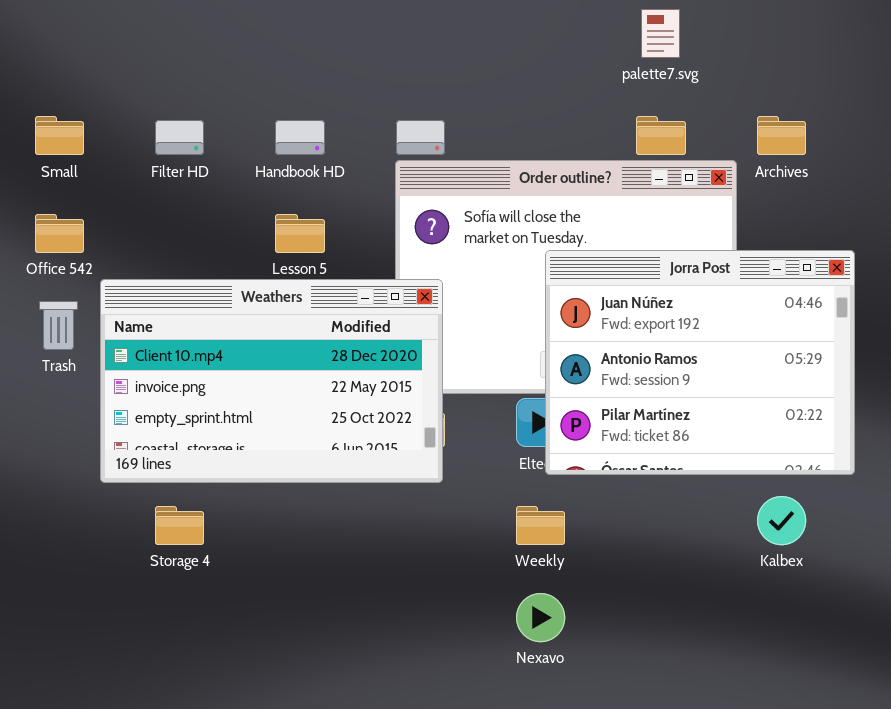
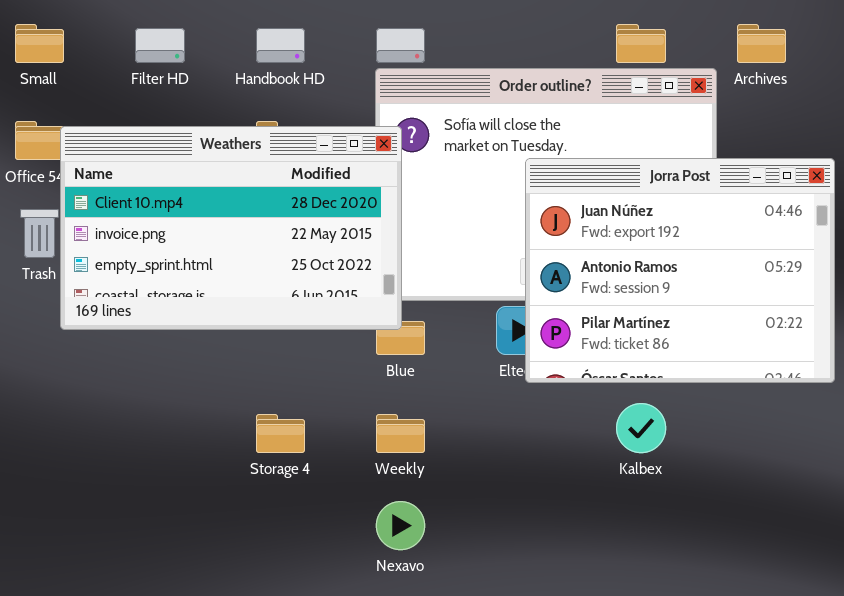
Weathers: [100,279,443,483] -> [60,126,402,330], moved
Kalbex: [757,496,806,545] -> [616,403,666,453], moved
Storage 4: [155,506,204,545] -> [256,414,305,453], moved
Weekly: [516,506,565,545] -> [376,414,425,453], moved
Nexavo: [516,593,565,642] -> [376,501,425,550], moved

